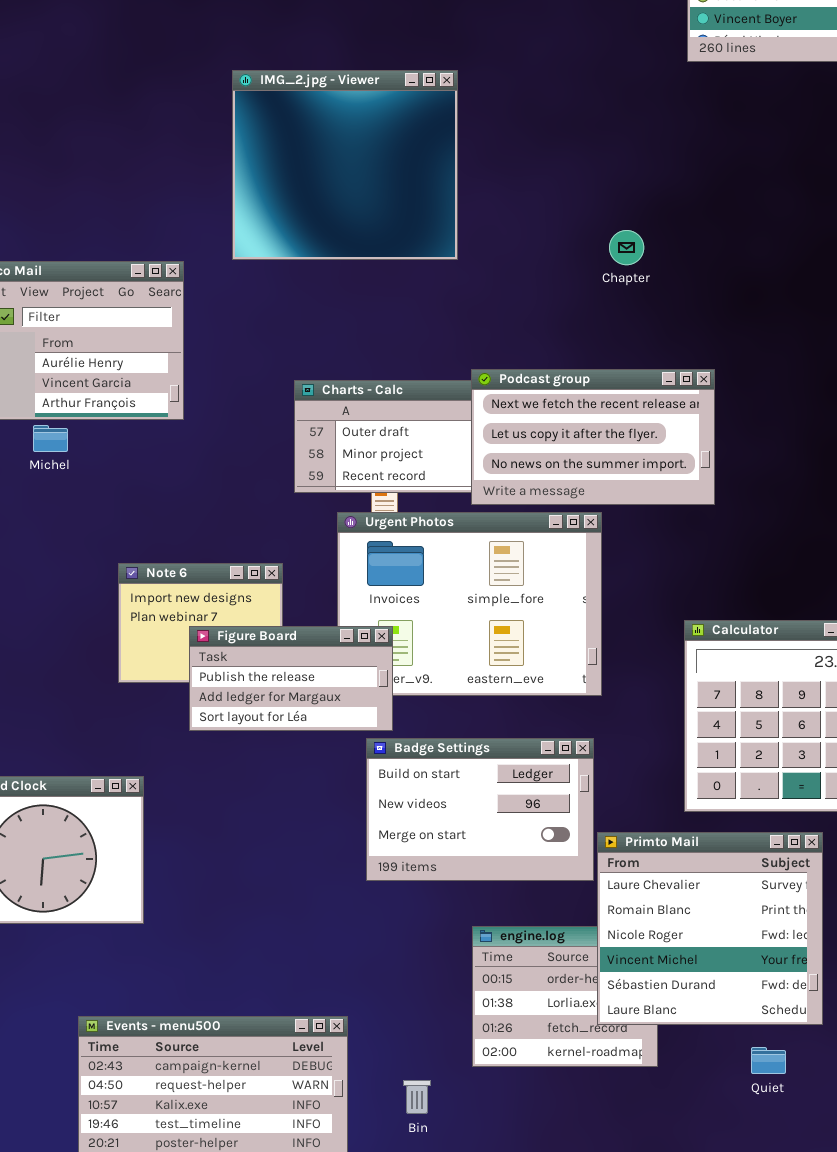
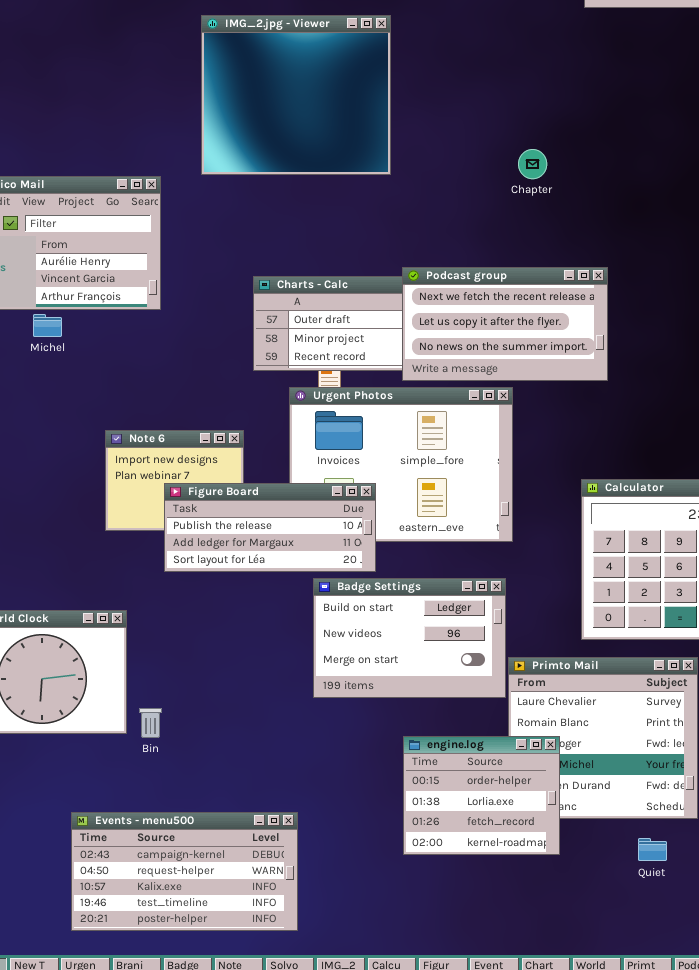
Figure Board: [189,626,393,731] -> [164,483,376,572], resized
engine.log: [472,926,658,1067] -> [403,736,560,855], raised
Bin: [403,1080,431,1114] -> [139,708,162,738], moved

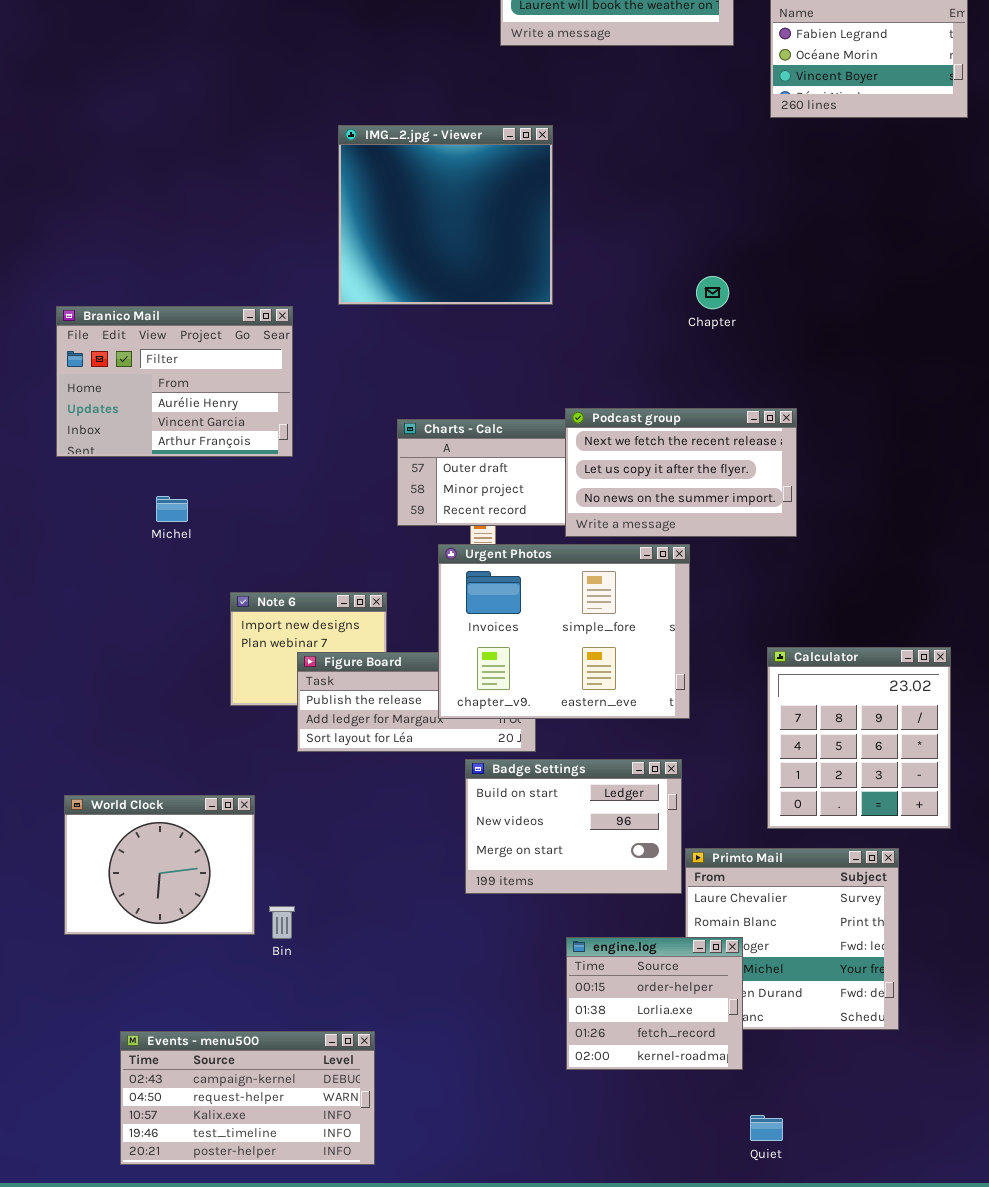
Michel: [33,314,62,337] -> [156,496,188,522], moved
Urgent Photos: [289,387,513,542] -> [438,544,690,719], raised
Events - menu500: [71,812,298,931] -> [120,1031,375,1165], moved
Quiet: [638,838,667,861] -> [750,1115,783,1141], moved

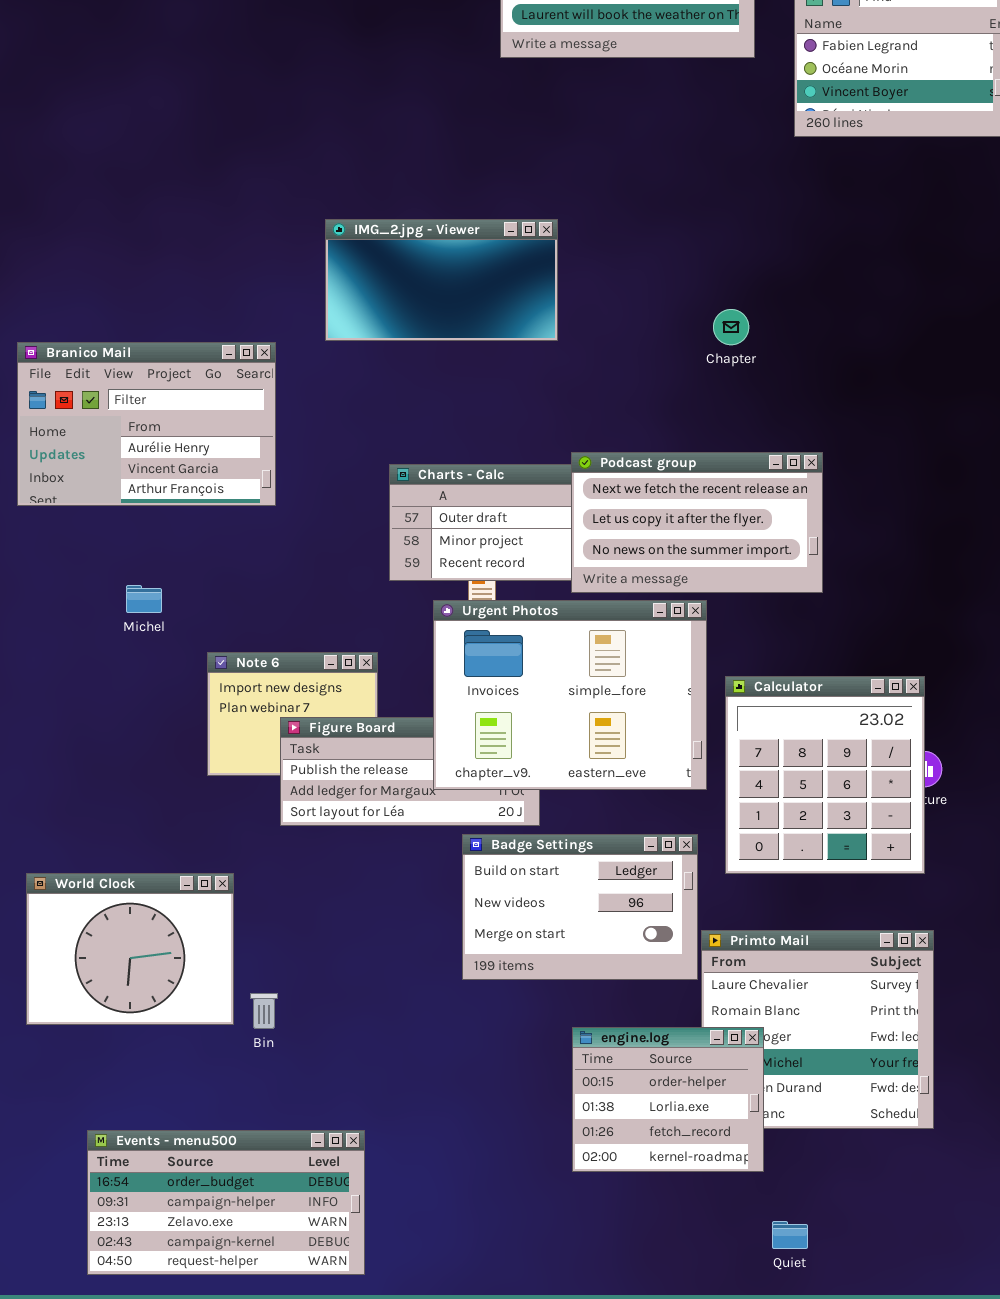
IMG_2.jpg - Viewer: [338,125,553,305] -> [325,219,558,341], resized
Michel: [156,496,188,522] -> [126,585,162,613], moved
Calculator: [767,647,951,829] -> [725,676,925,874], moved
Events - menu500: [120,1031,375,1165] -> [87,1130,365,1275], scrolled up 3 rows

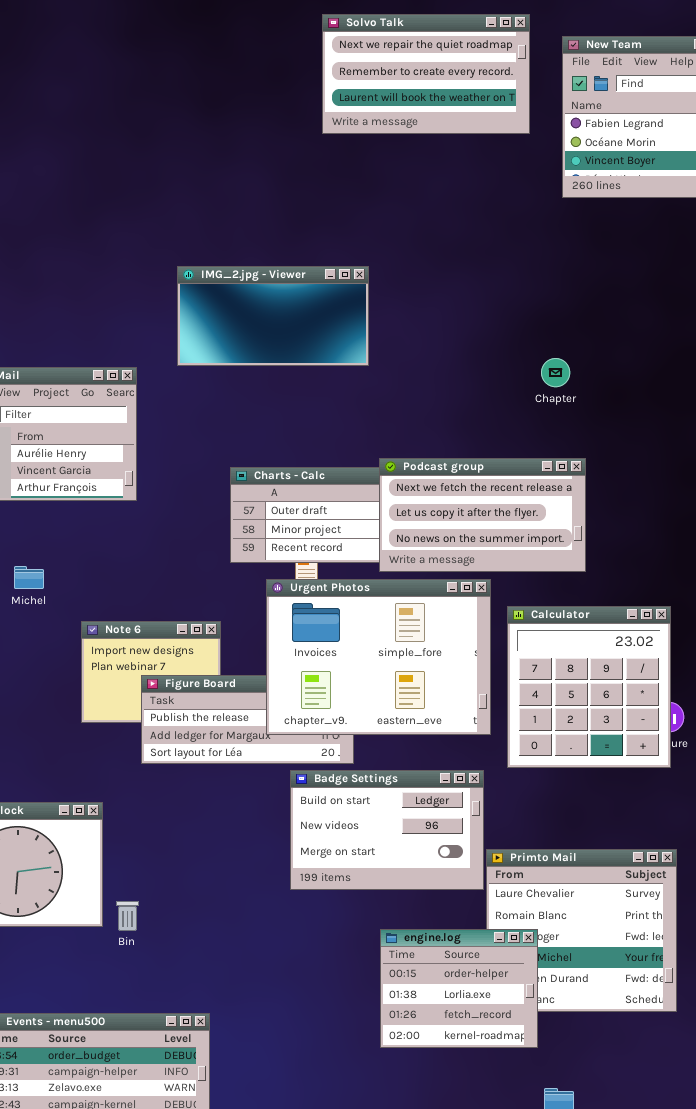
Chapter: [713,309,749,345] -> [541,358,570,387], moved
Calculator: [725,676,925,874] -> [507,606,671,768], moved

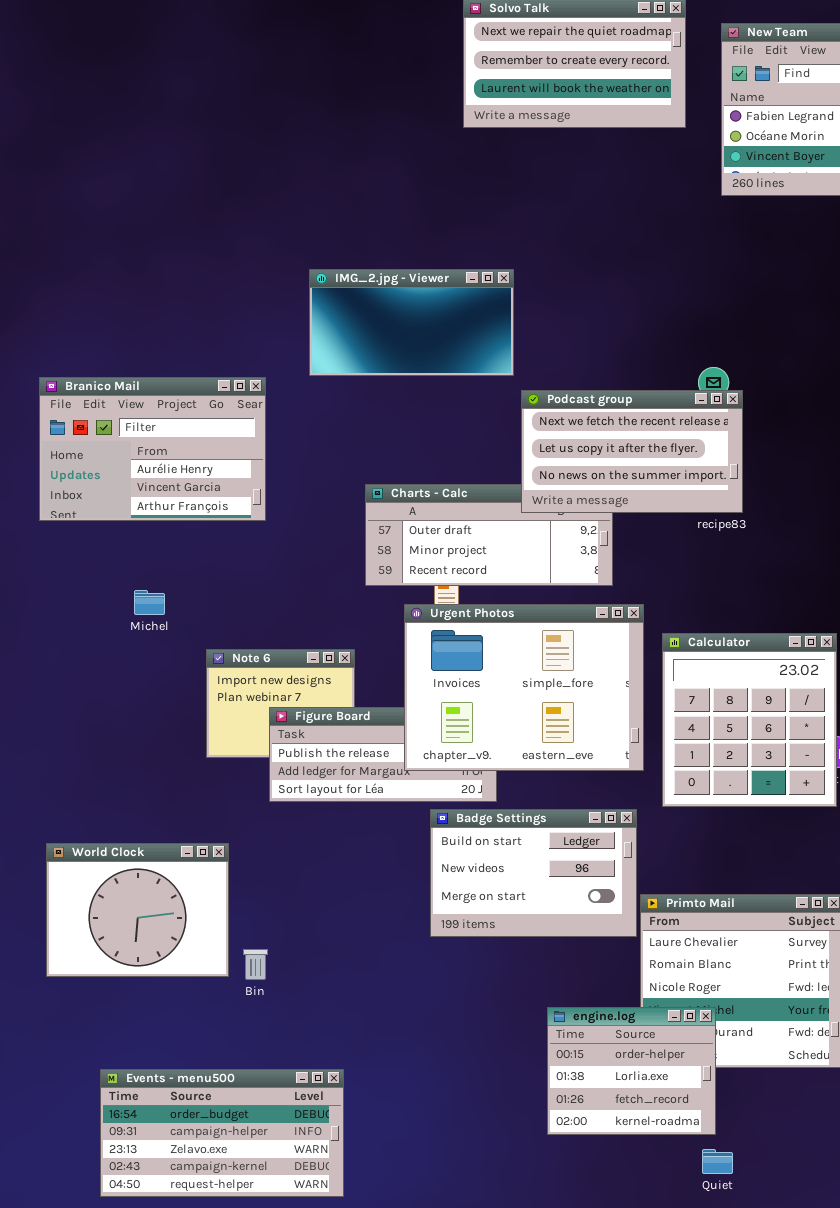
Podcast group: [379,458,586,572] -> [521,390,743,513], moved
engine.log: [380,929,538,1048] -> [547,1007,716,1135], moved

